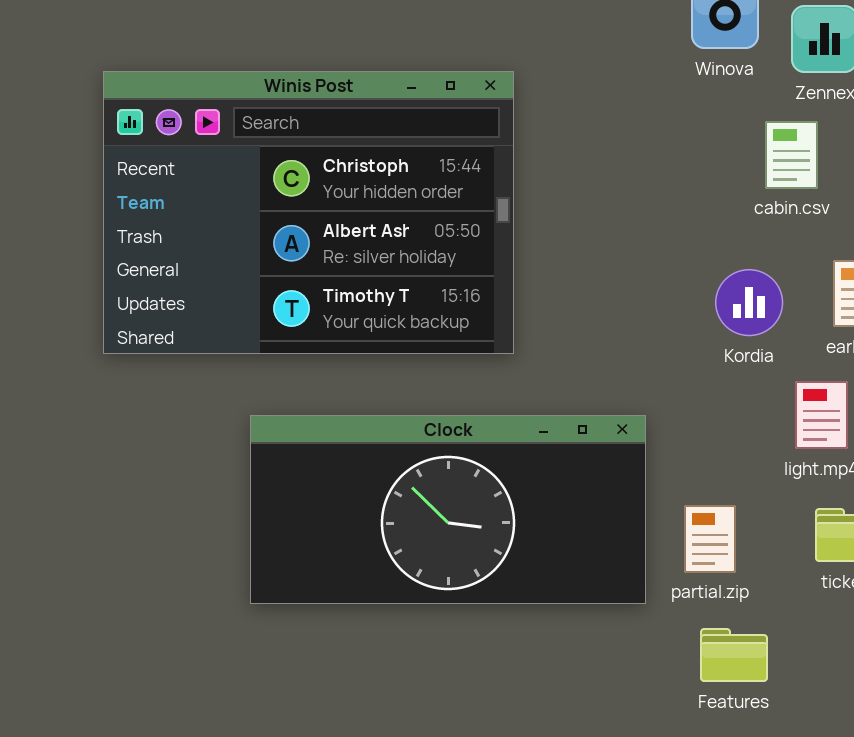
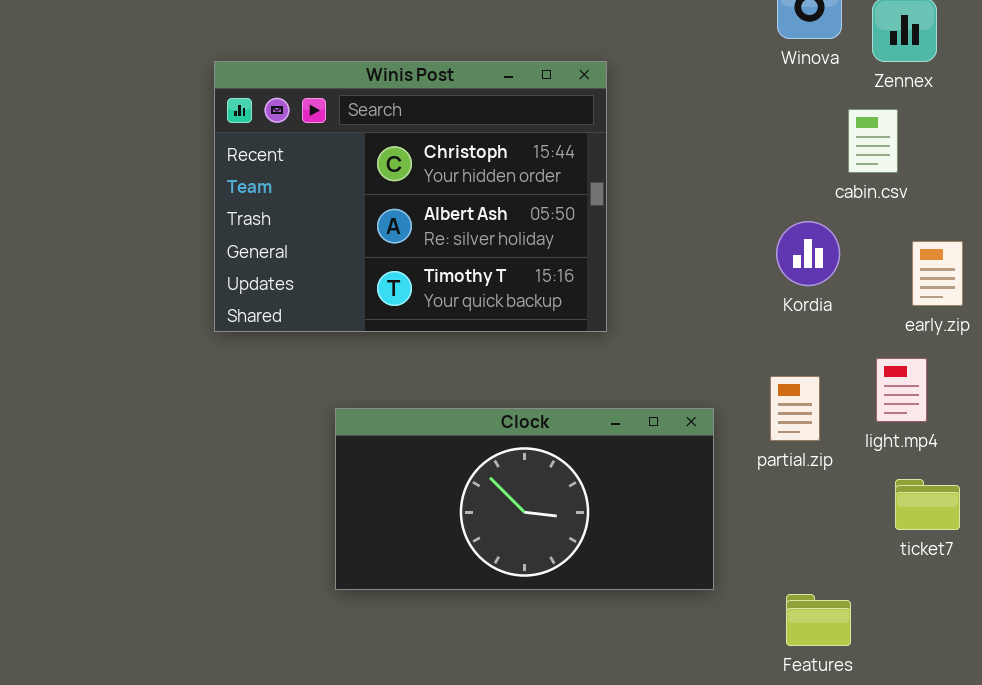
Kordia: [715,269,783,336] -> [776,221,840,286], moved
Clock: [250,415,646,604] -> [335,408,714,590], moved
partial.zip: [684,505,736,573] -> [770,376,820,441], moved

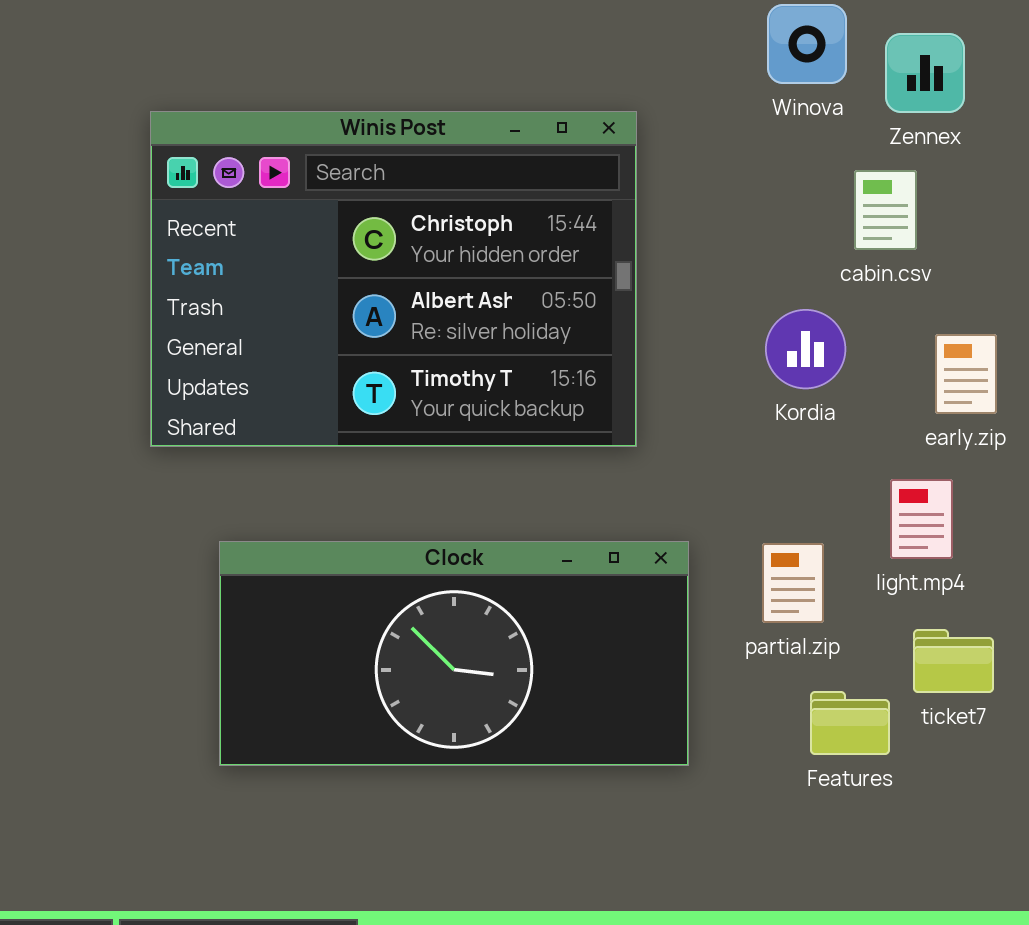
Winis Post: [214,61,607,332] -> [150,111,637,447], moved
partial.zip: [770,376,820,441] -> [762,543,824,623], moved
Features: [786,594,851,646] -> [810,691,890,755], moved

